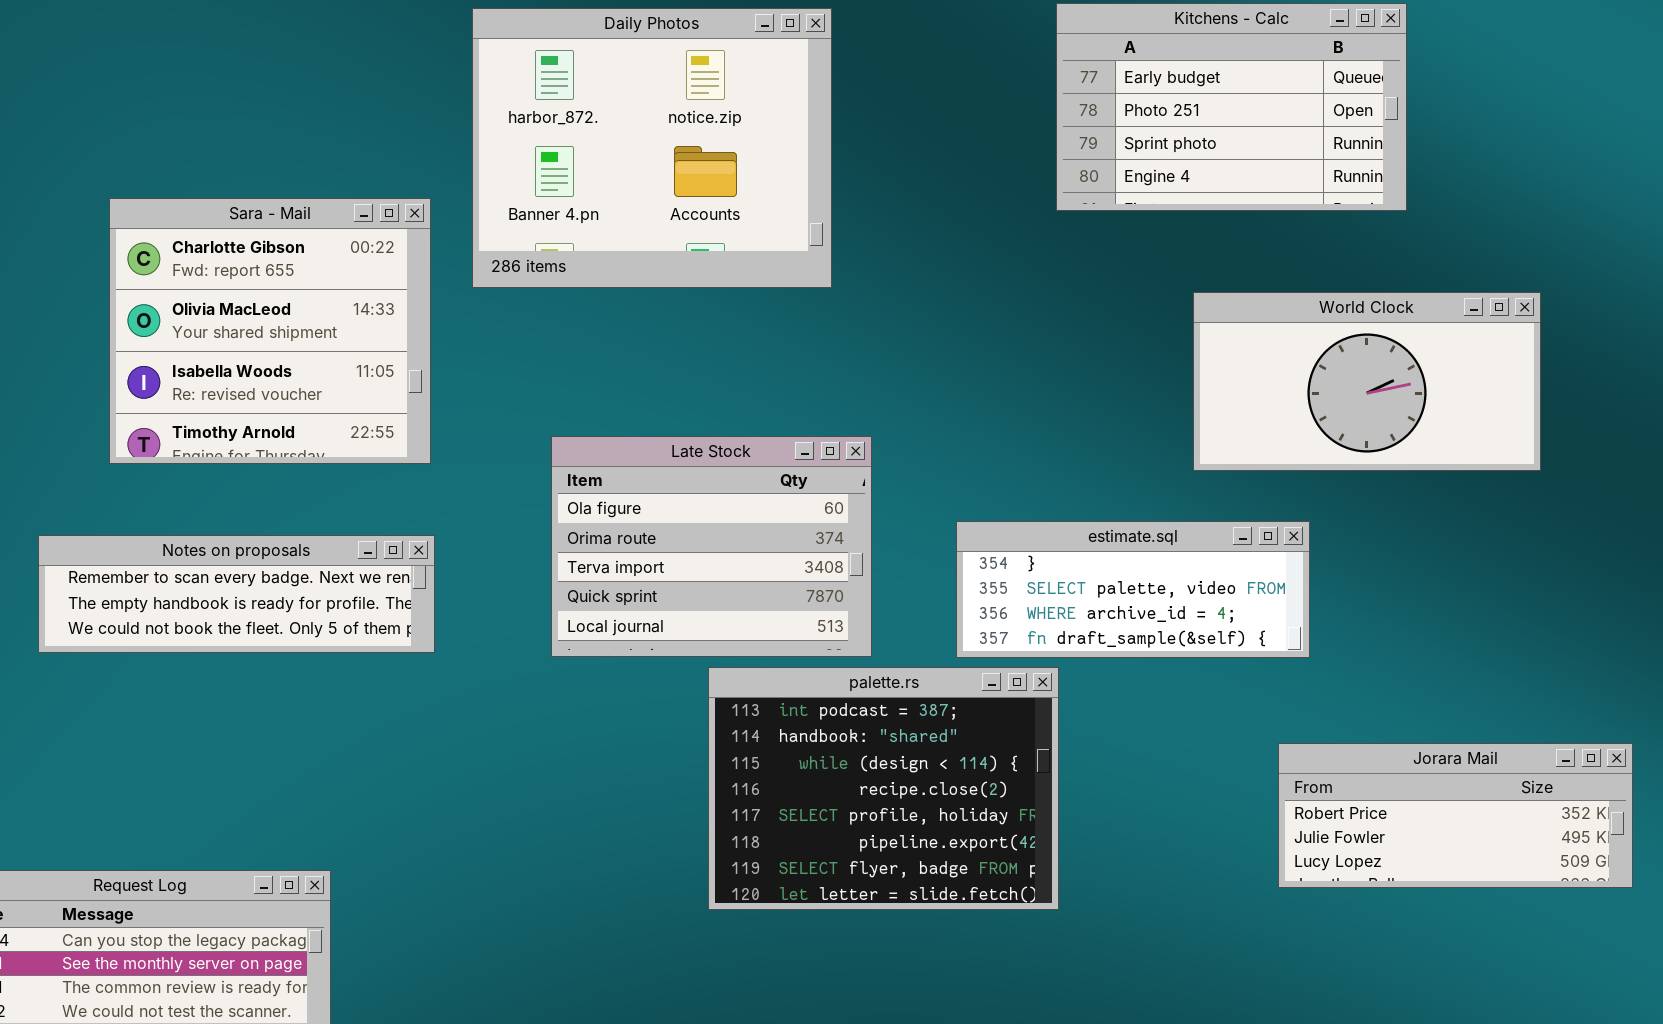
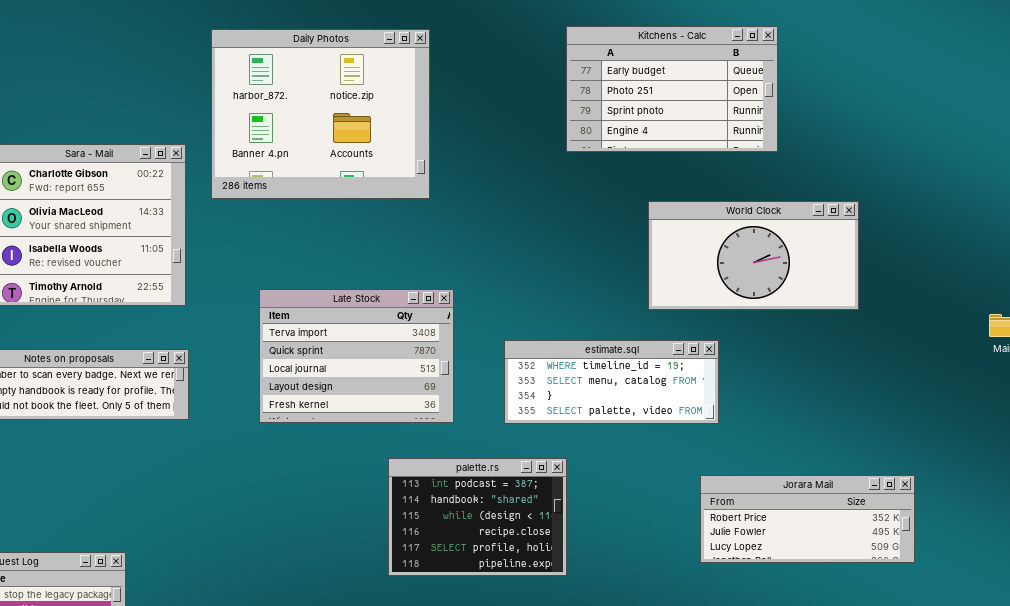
Late Stock: [551,436,872,657] -> [259,289,454,423], scrolled down 2 rows
estimate.sql: [956,521,1310,658] -> [504,340,719,424], scrolled up 2 rows
palette.rs: [708,667,1059,910] -> [388,458,567,576], resized

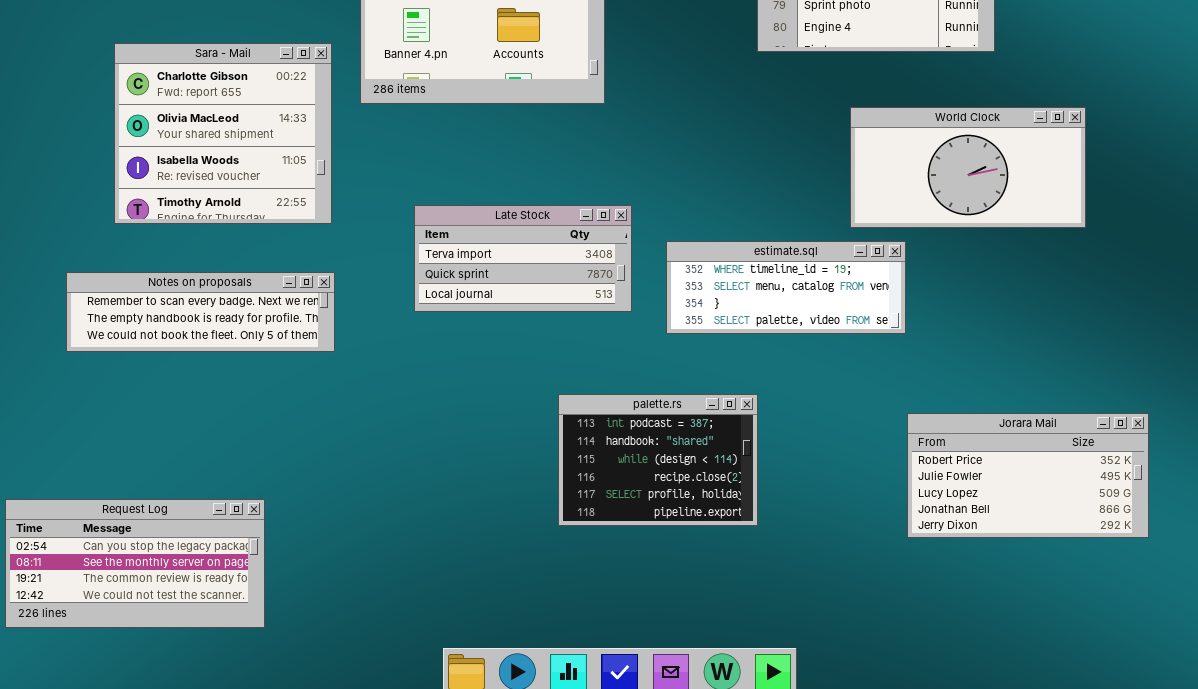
Late Stock: [259,289,454,423] -> [414,205,632,312], resized
estimate.sql: [504,340,719,424] -> [666,241,906,334], moved
Jorara Mail: [700,475,915,563] -> [907,413,1149,538], resized

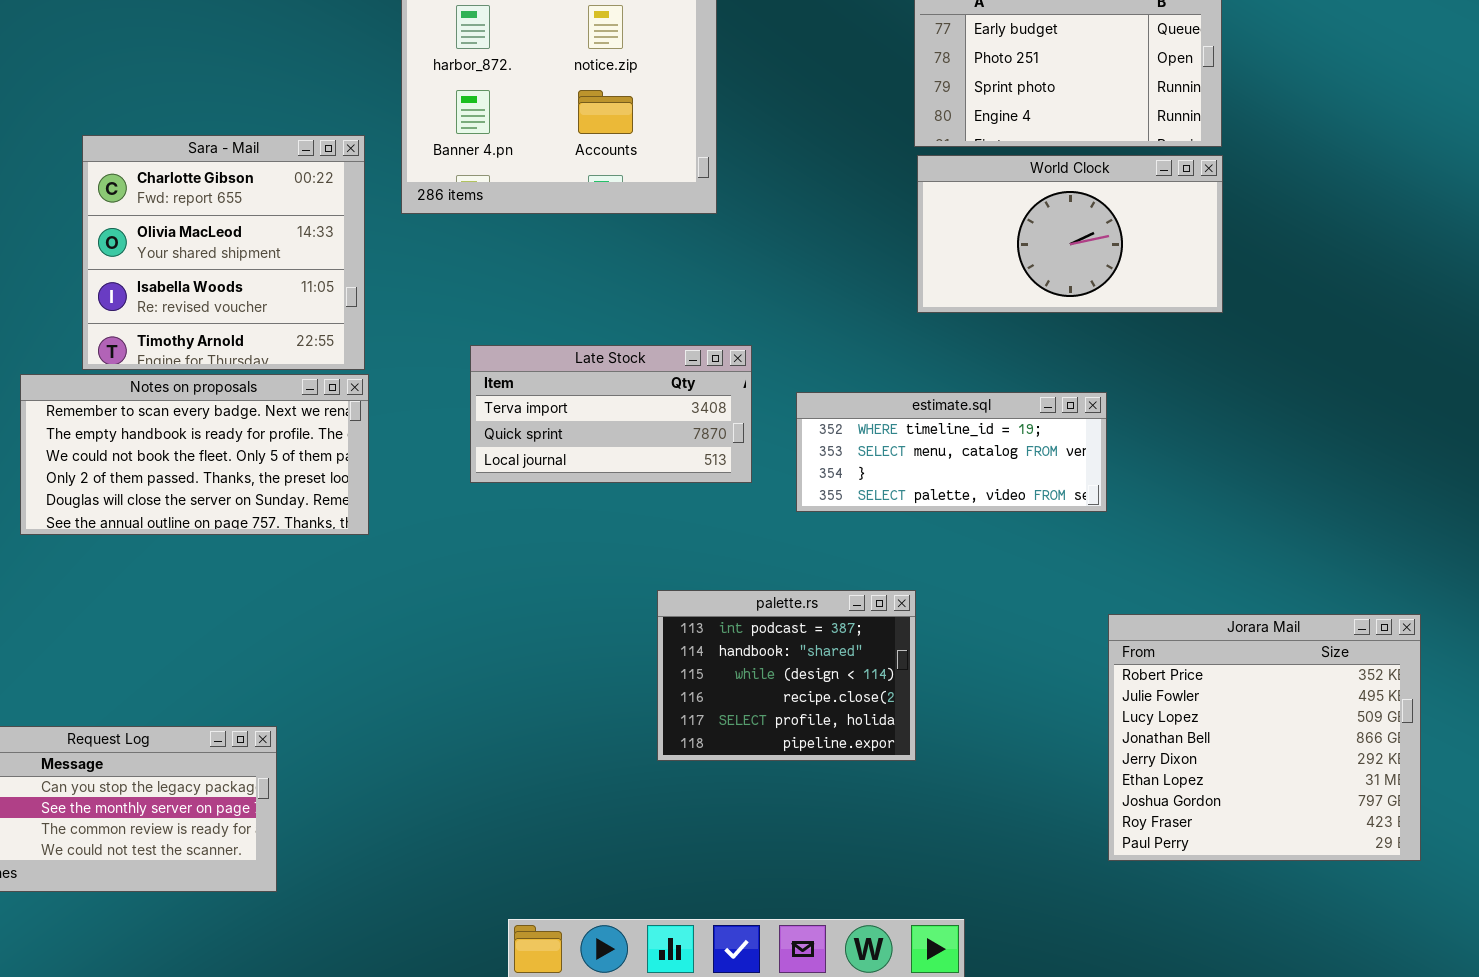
World Clock: [850,107,1086,228] -> [917,155,1223,313], moved
Notes on proposals: [66,272,335,352] -> [20,374,369,535], resized
Jorara Mail: [907,413,1149,538] -> [1108,614,1421,861], resized

